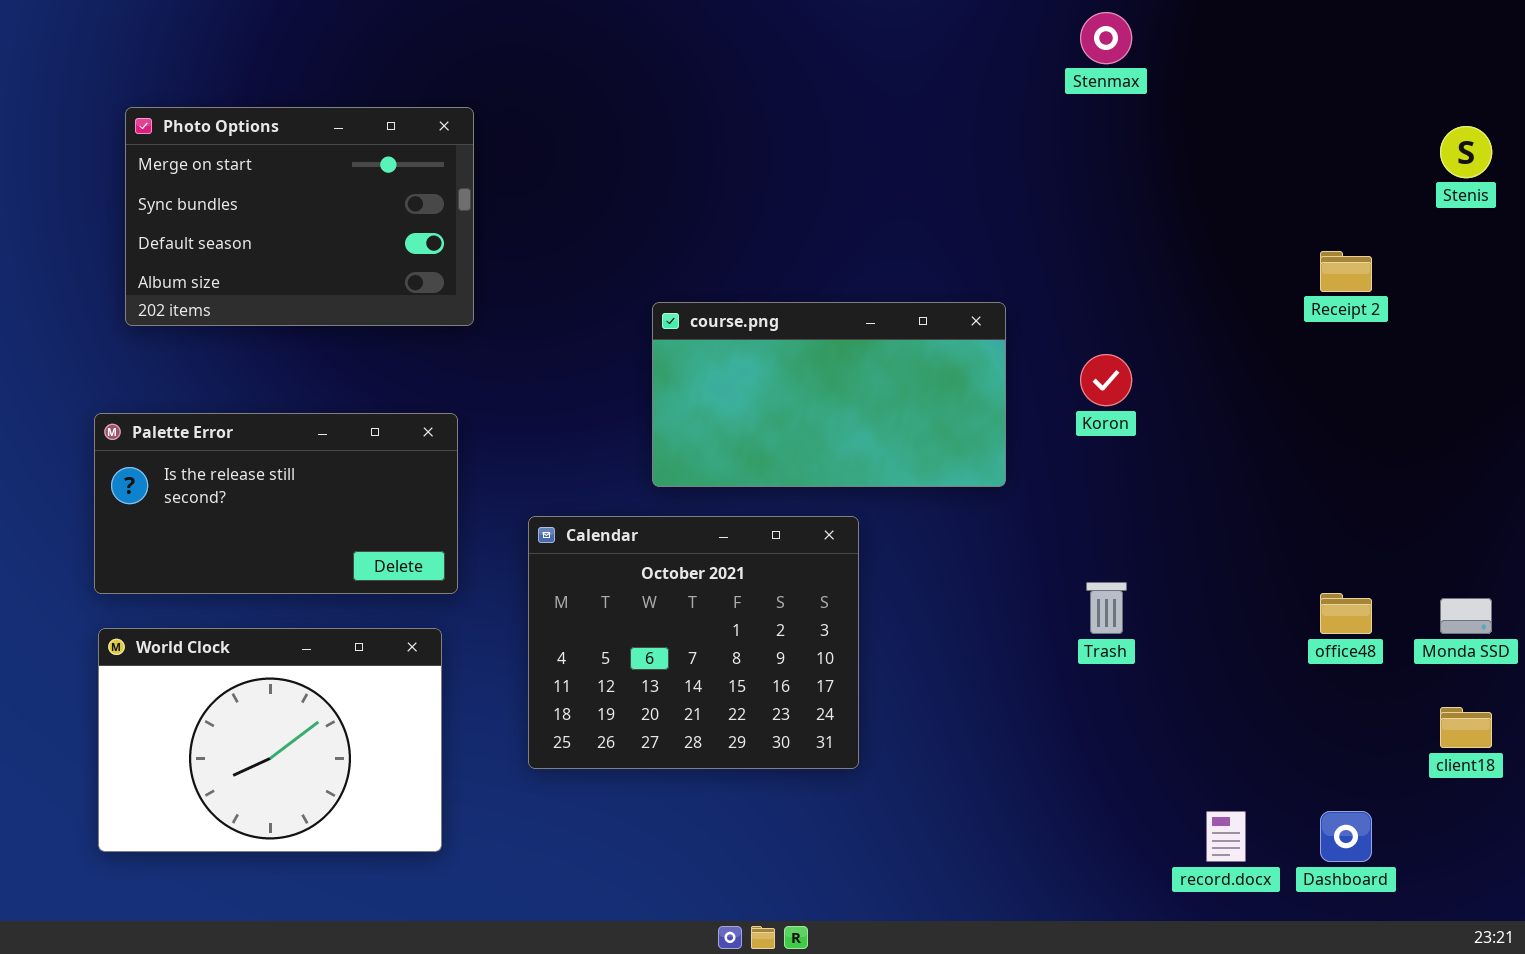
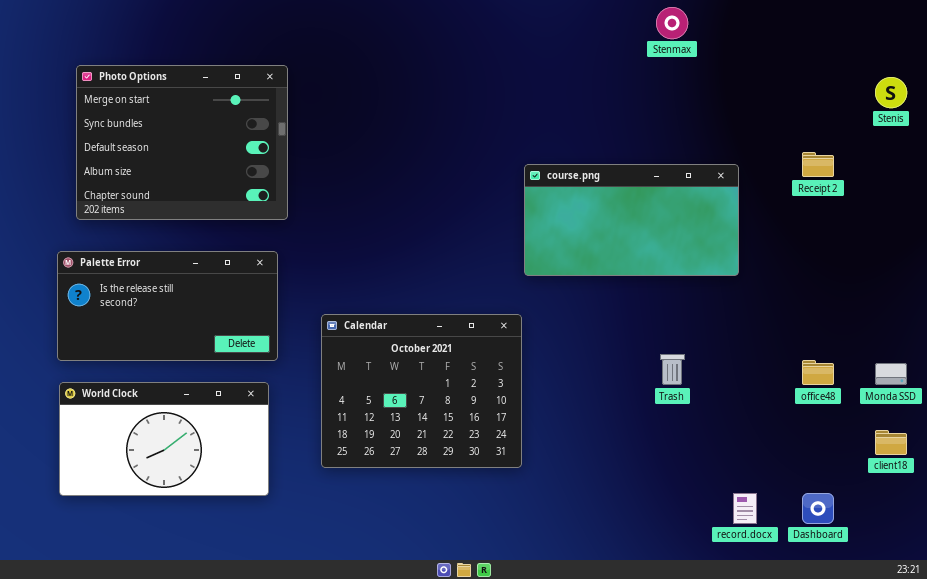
Photo Options: [125,107,474,326] -> [76,65,288,220], resized
course.png: [652,302,1006,487] -> [524,164,739,276], moved
World Clock: [98,628,442,852] -> [59,382,269,496], resized

